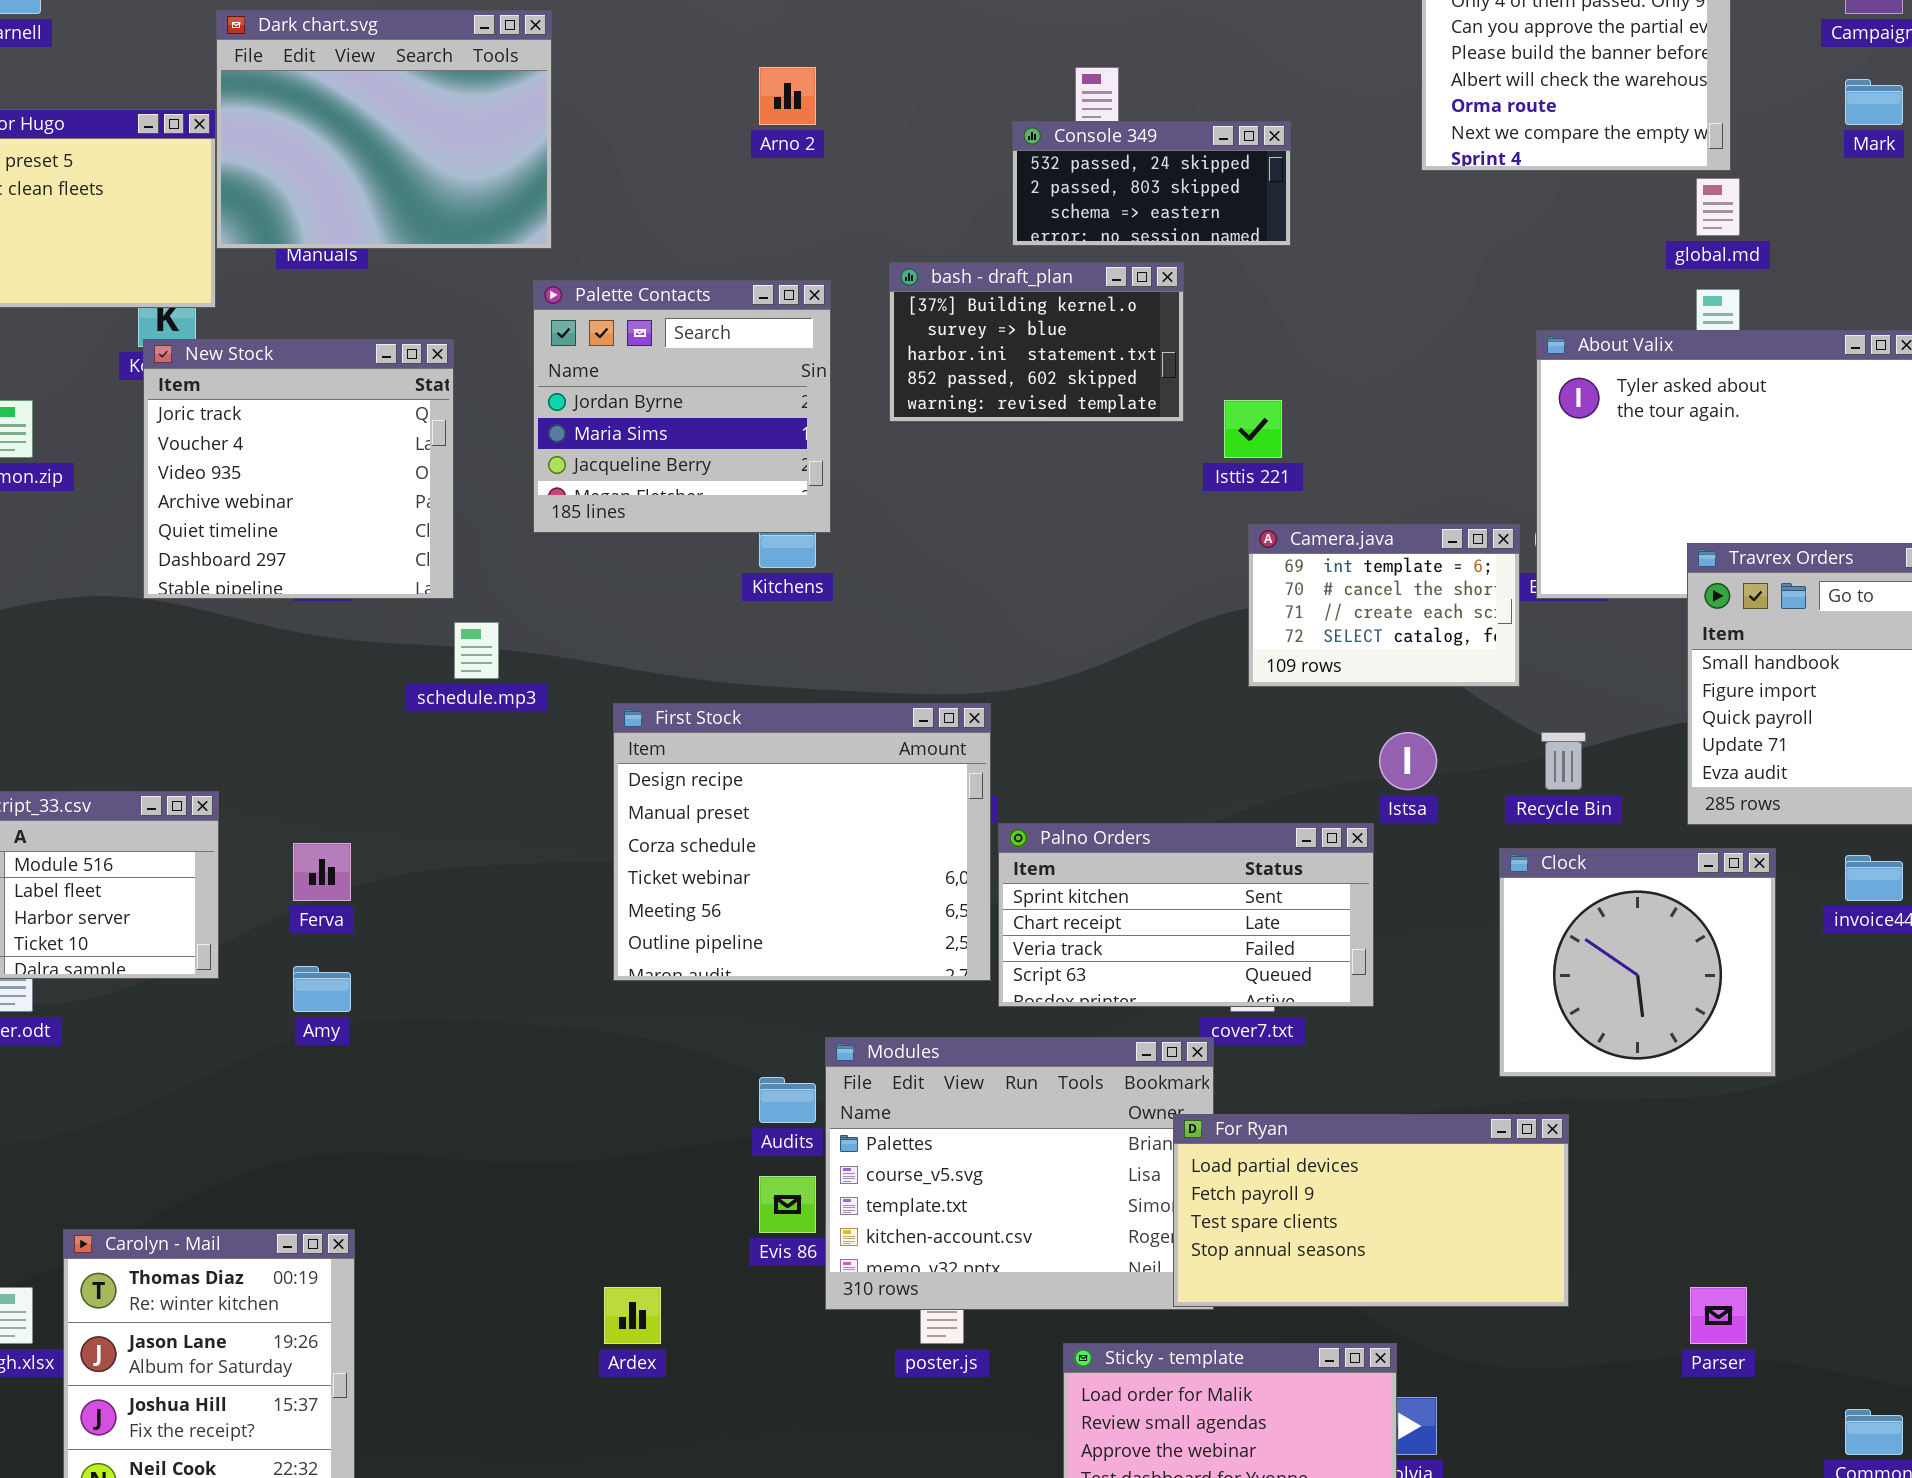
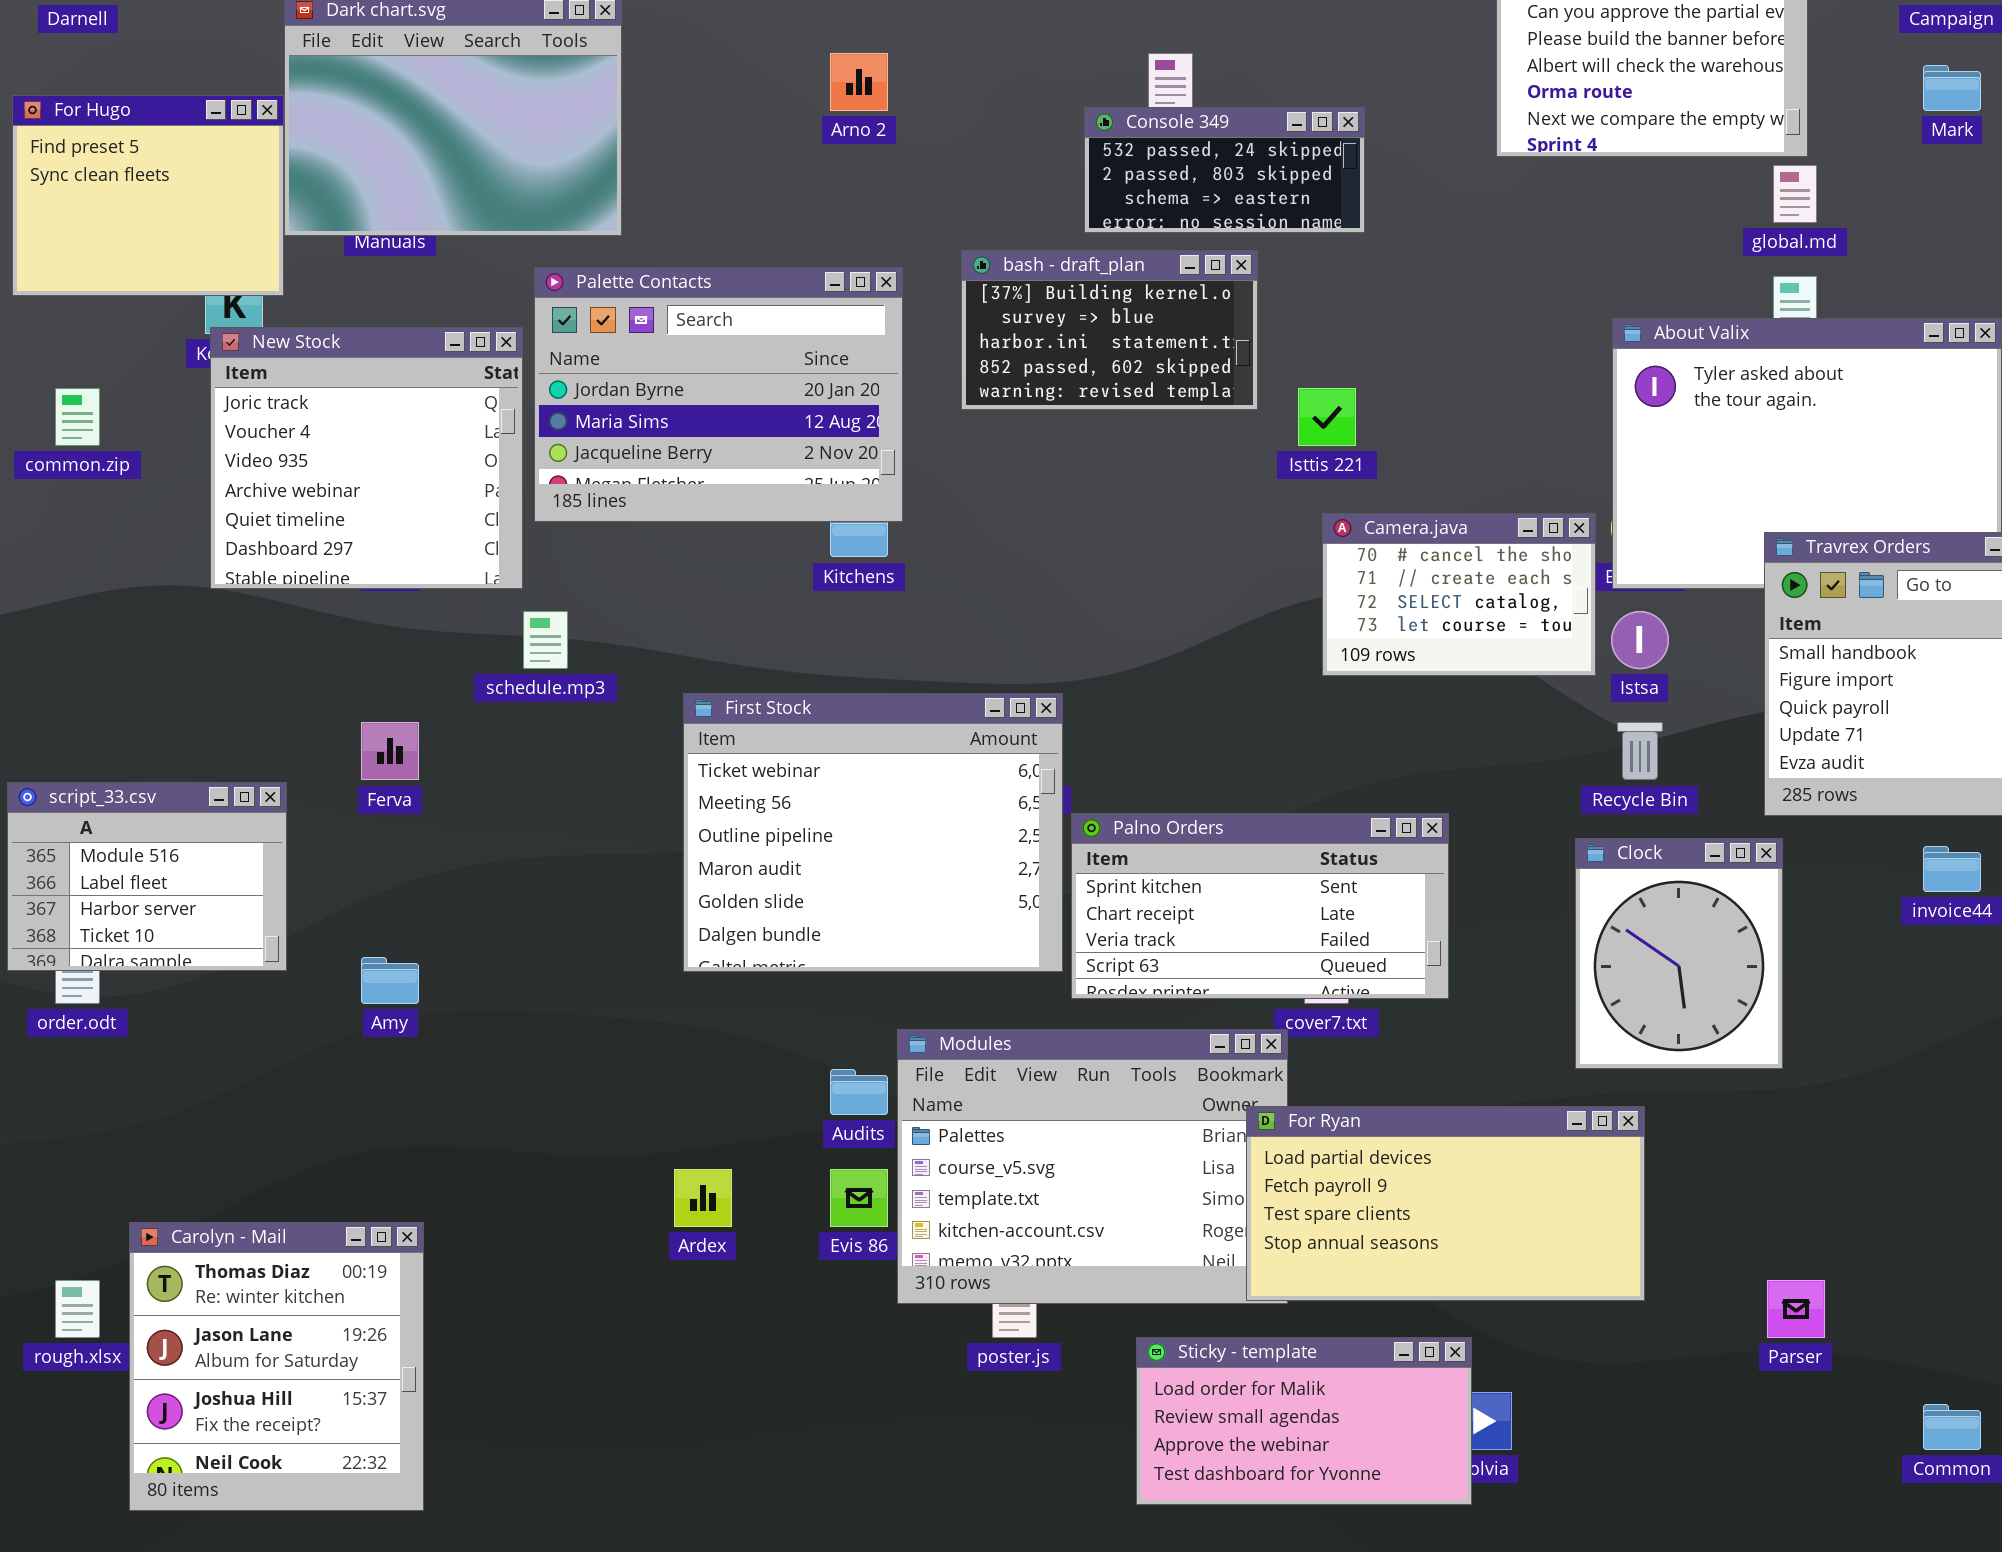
Palette Contacts: [533,280,831,533] -> [534,267,903,522], resized
Camera.java: [1248,524,1520,687] -> [1322,513,1596,676], scrolled down 1 row
First Stock: [613,703,991,981] -> [683,693,1063,972], scrolled down 3 rows
Istsa: [1379,732,1437,790] -> [1611,611,1669,669], moved
Ferva: [293,843,351,901] -> [361,722,419,780], moved
Clock: [1499,848,1776,1077] -> [1575,838,1783,1069], resized
Ardex: [604,1287,661,1344] -> [674,1169,732,1227], moved

